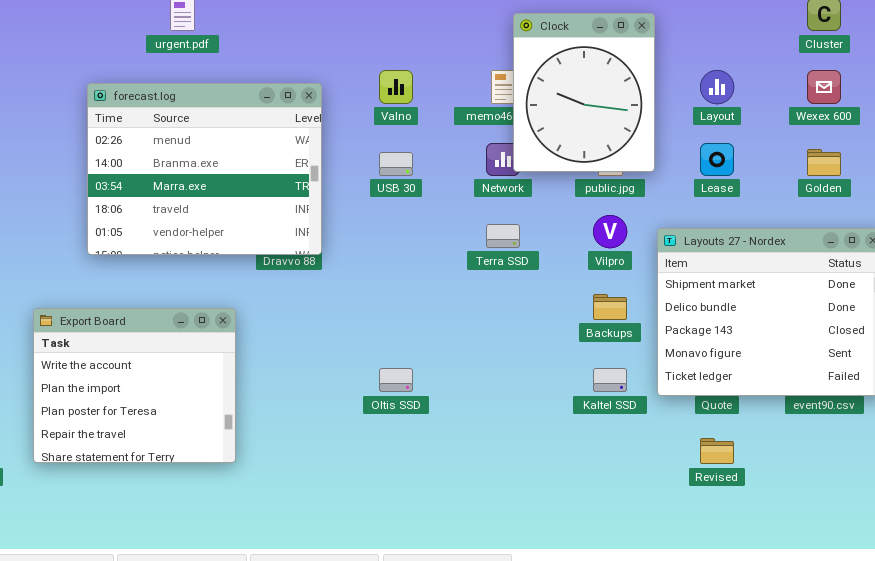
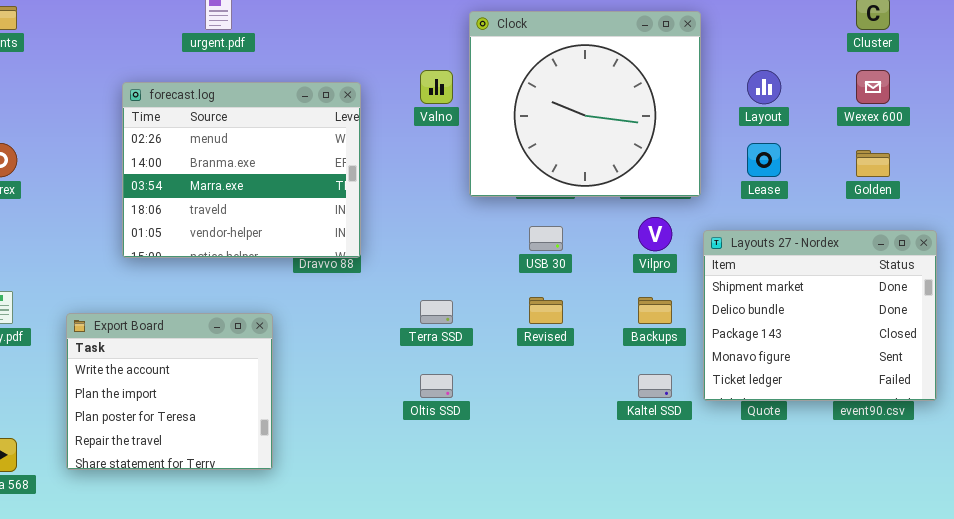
Clock: [513,13,655,172] -> [469,11,701,197], resized
USB 30: [379,152,413,176] -> [529,226,563,251], moved
Terra SSD: [486,224,520,248] -> [420,300,453,324], moved
Revised: [700,438,734,464] -> [529,297,563,324], moved

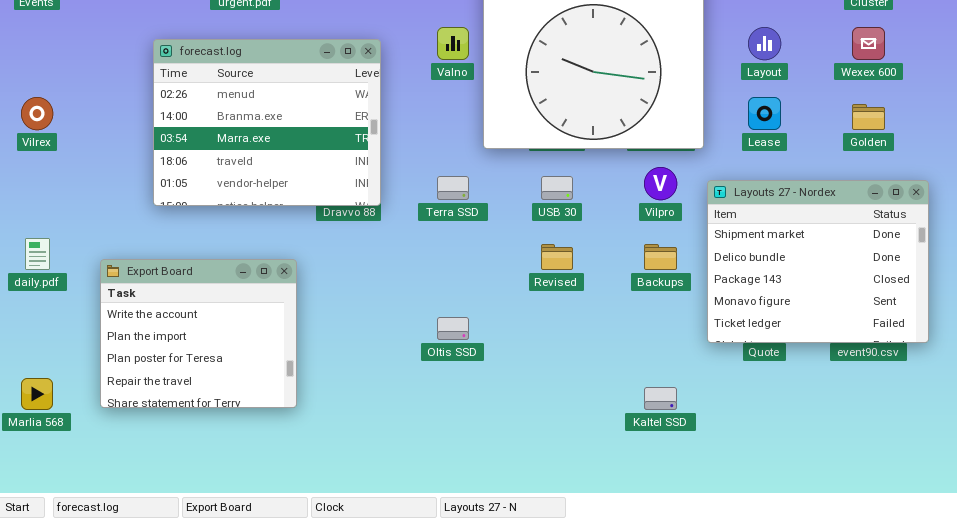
Terra SSD: [420,300,453,324] -> [437,176,469,200], moved
Kaltel SSD: [638,374,672,398] -> [644,387,677,410], moved

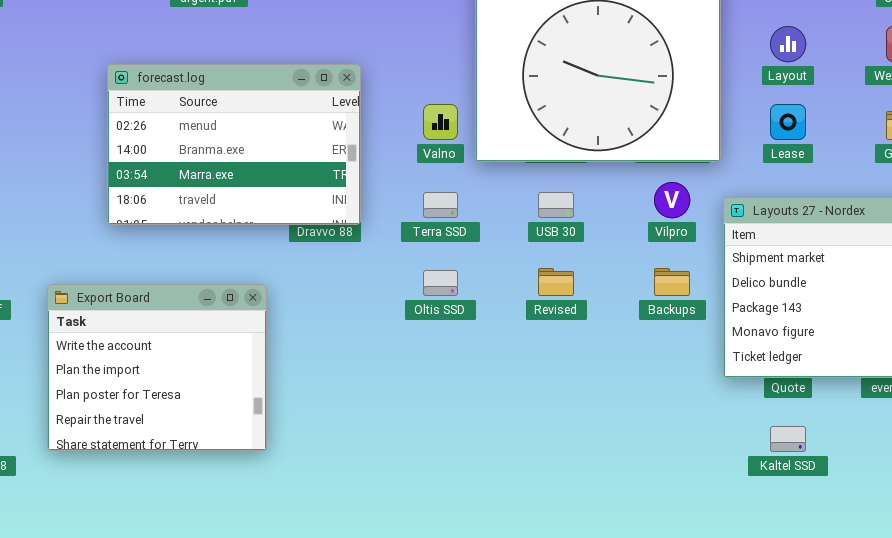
Valno: [437,27,469,60] -> [423,104,458,140], moved
forecast.log: [153,39,381,206] -> [107,64,361,225], resized
Oltis SSD: [437,317,469,340] -> [423,270,458,296], moved
Kaltel SSD: [644,387,677,410] -> [770,426,806,452], moved

